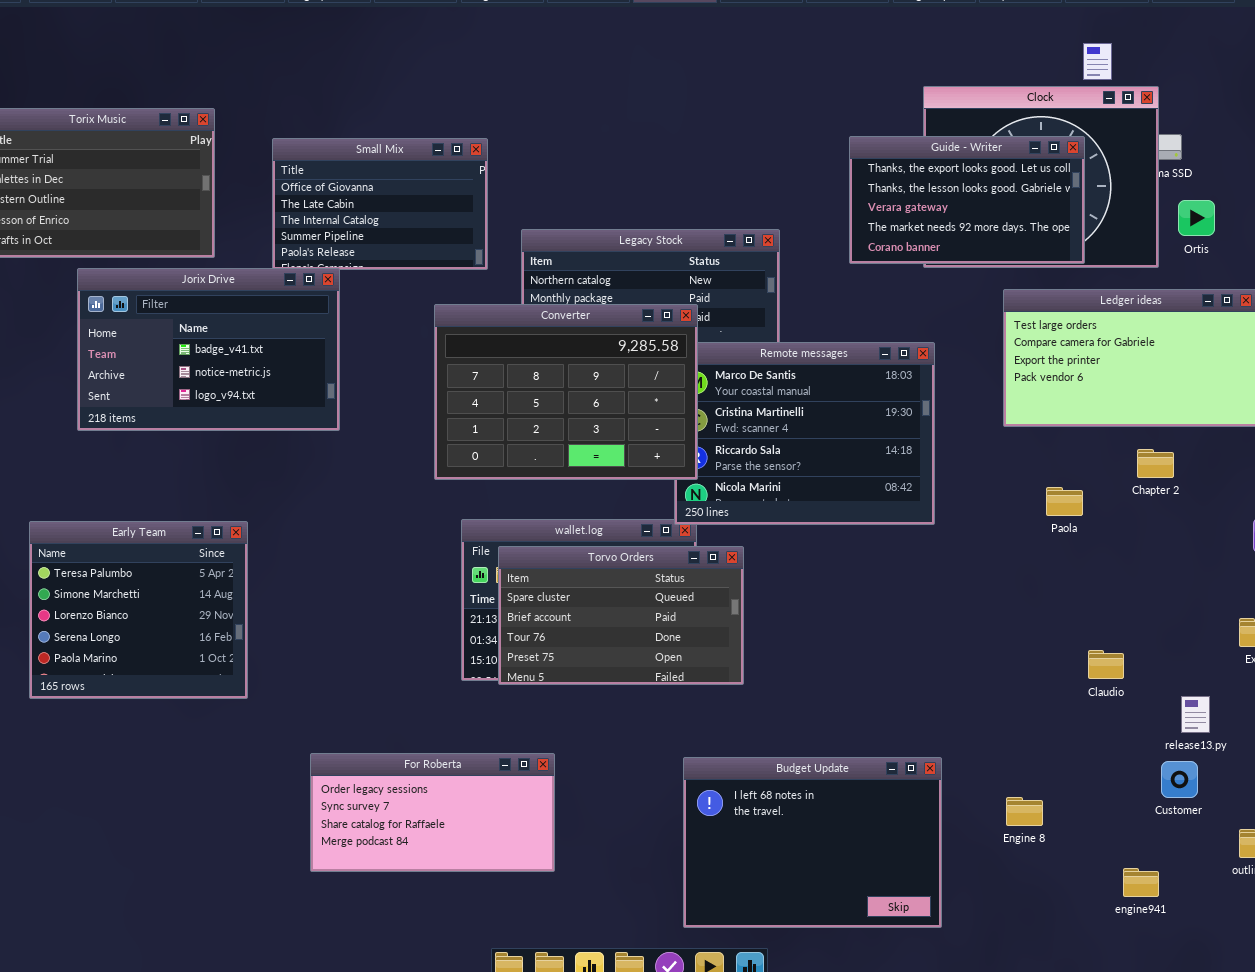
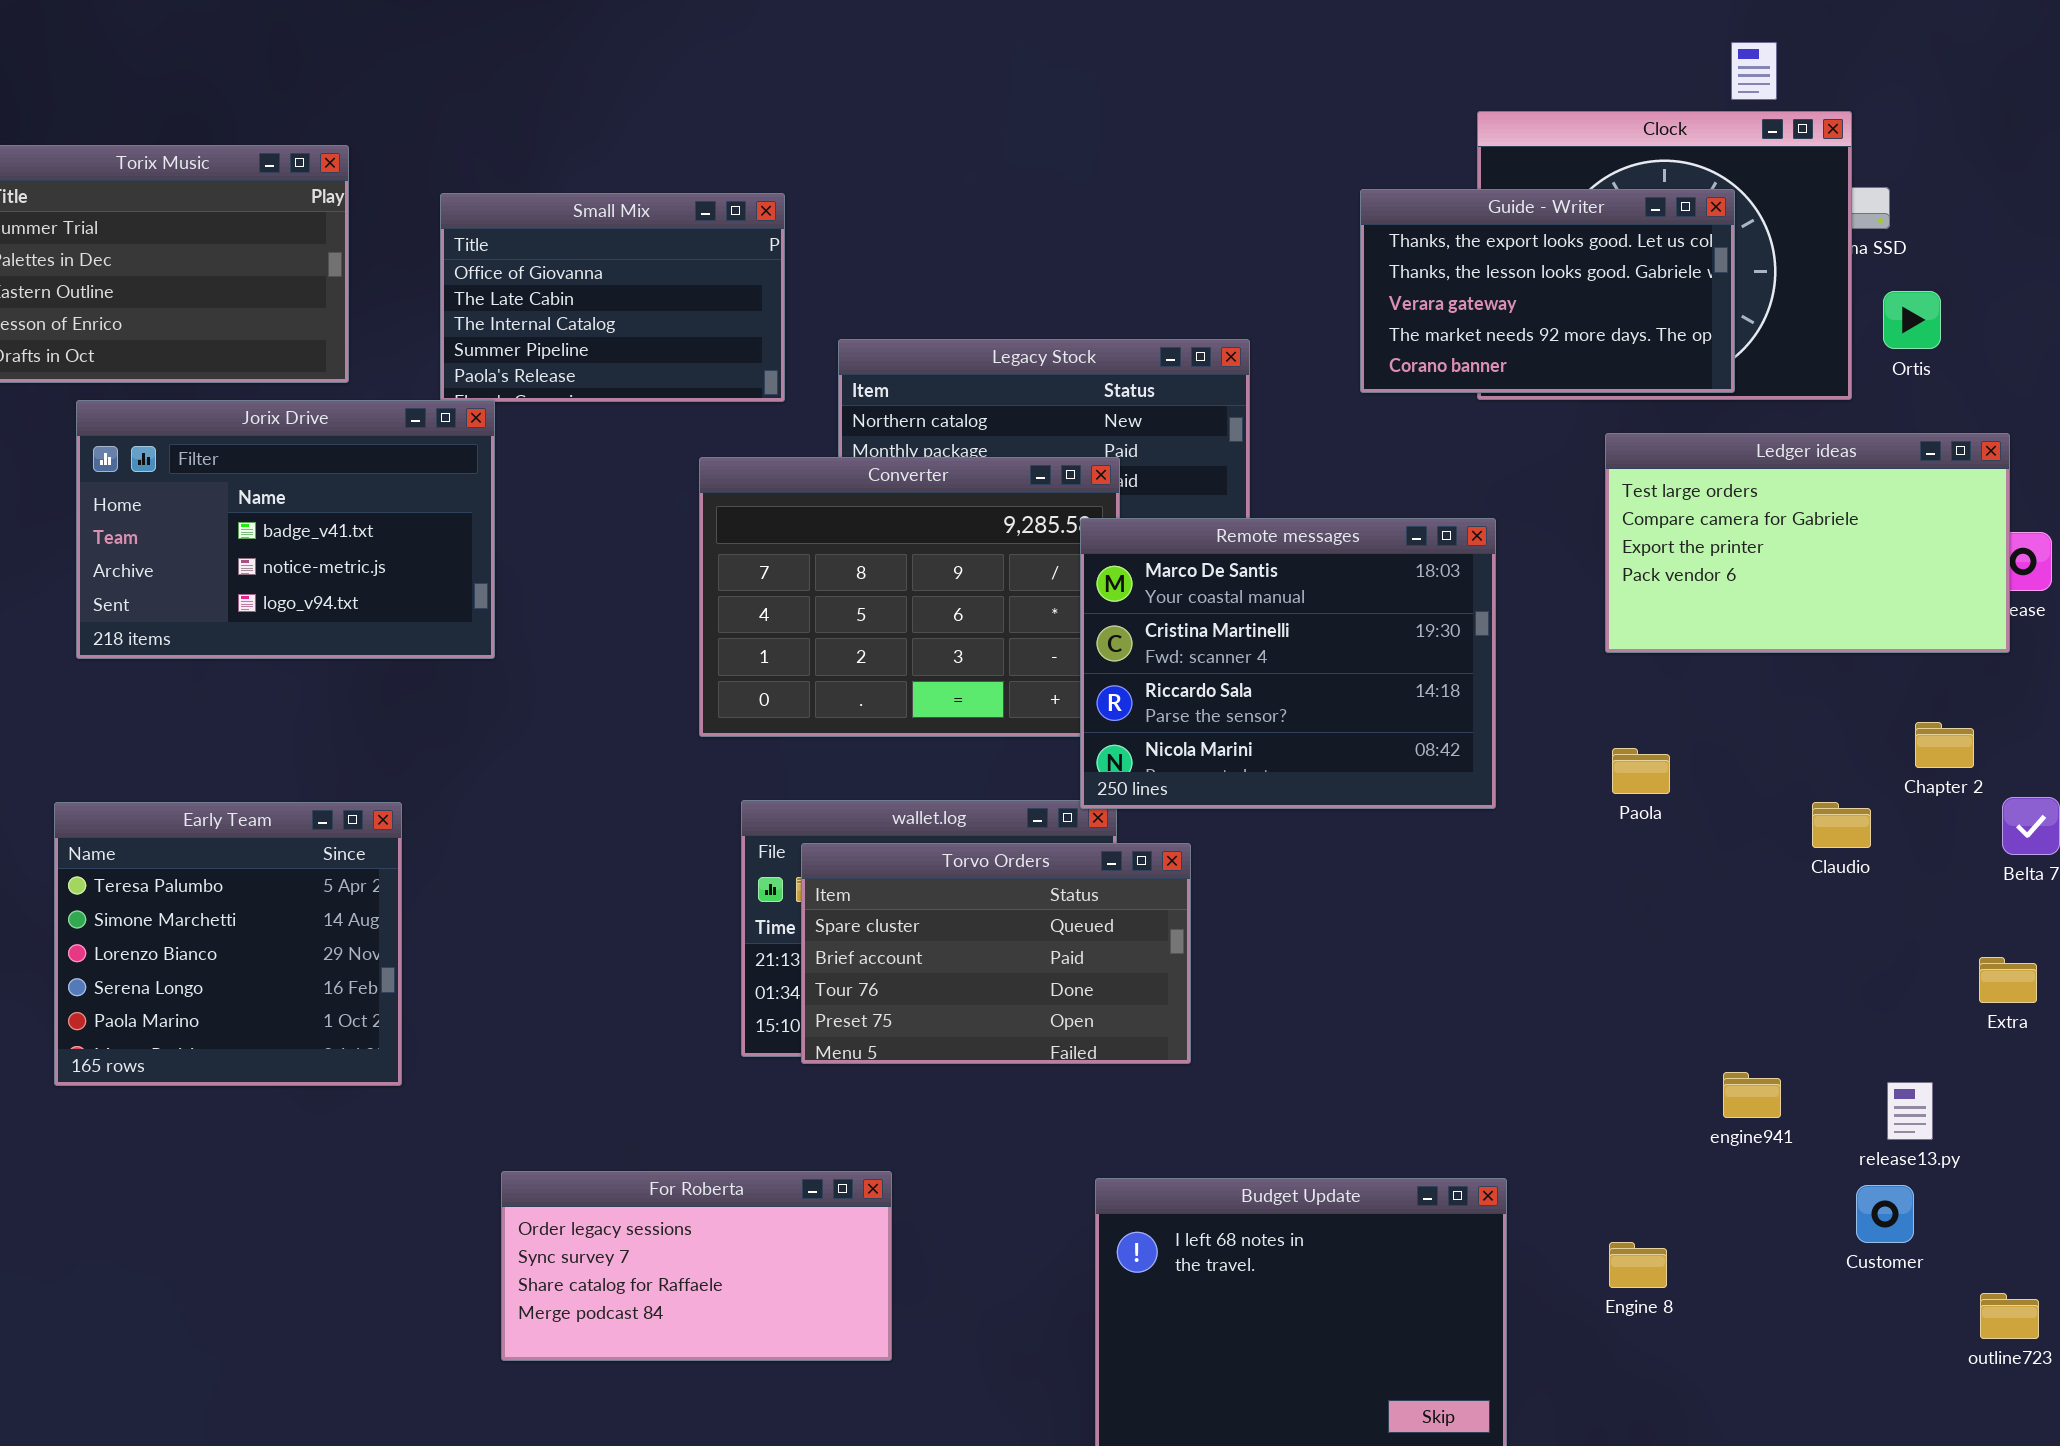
Jorix Drive: [77,268,340,431] -> [76,400,495,659], moved
Remote messages: [674,342,935,525] -> [1080,518,1496,809], raised
Chapter 2: [1137,449,1174,478] -> [1915,722,1974,768], moved
Paola: [1046,487,1083,516] -> [1612,748,1670,794], moved
Claudio: [1088,650,1124,679] -> [1812,802,1871,848], moved
engine941: [1123,868,1159,897] -> [1723,1072,1781,1118], moved

